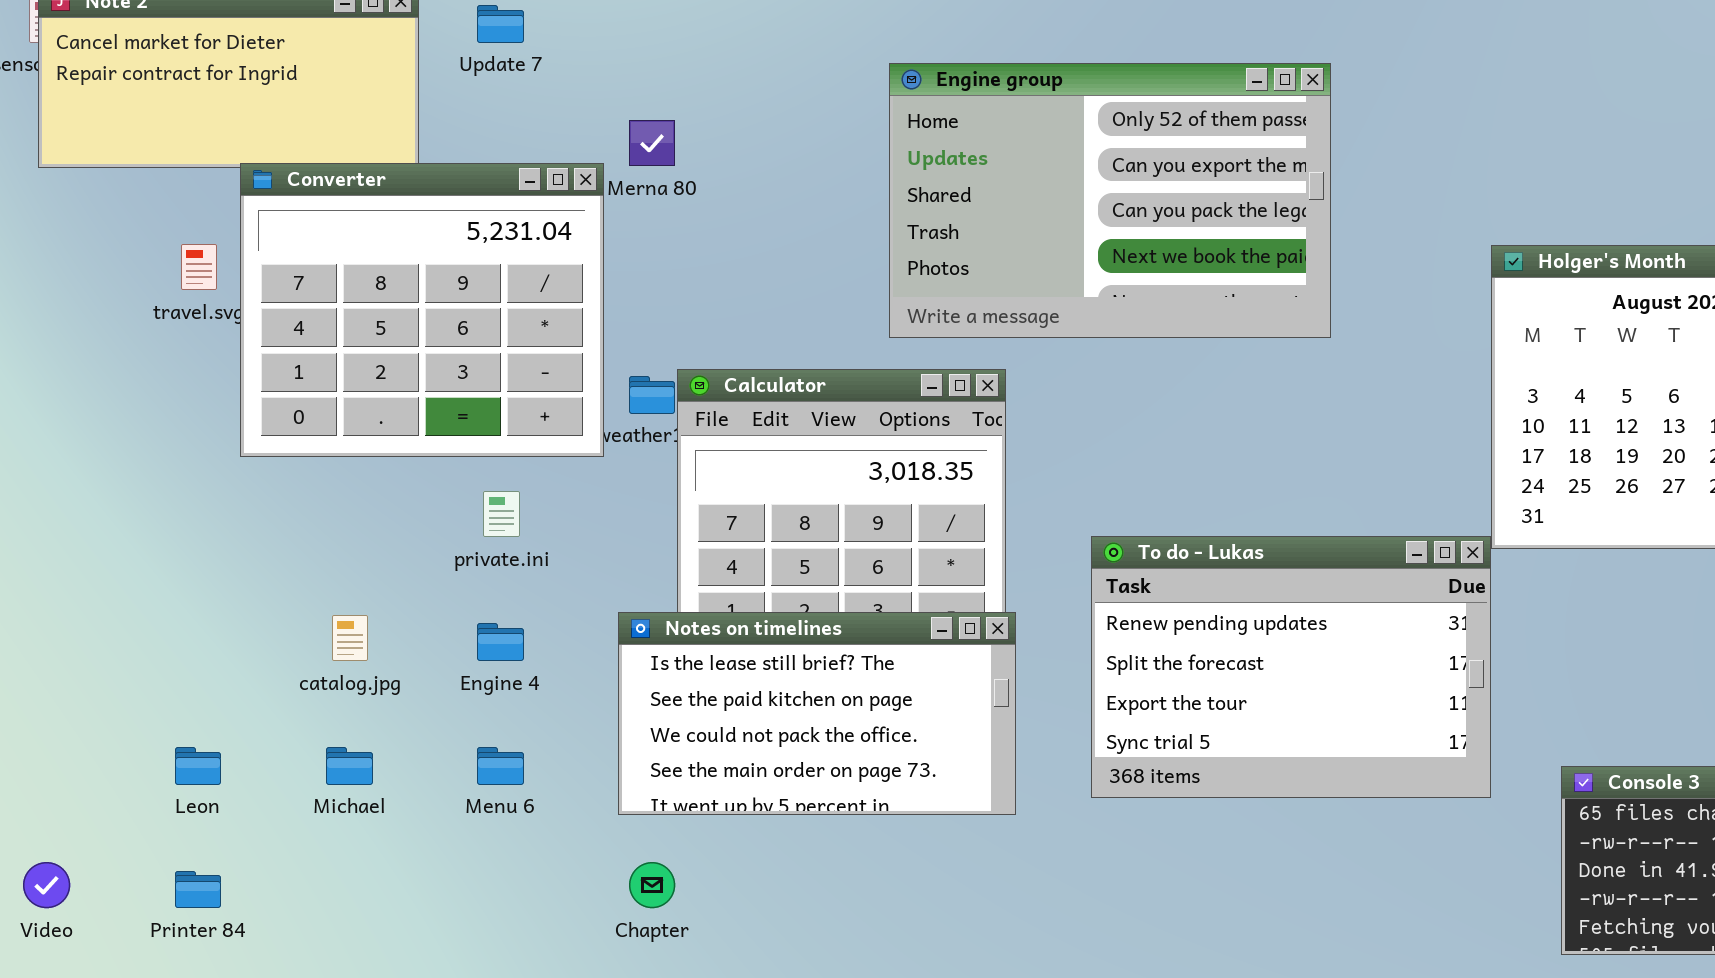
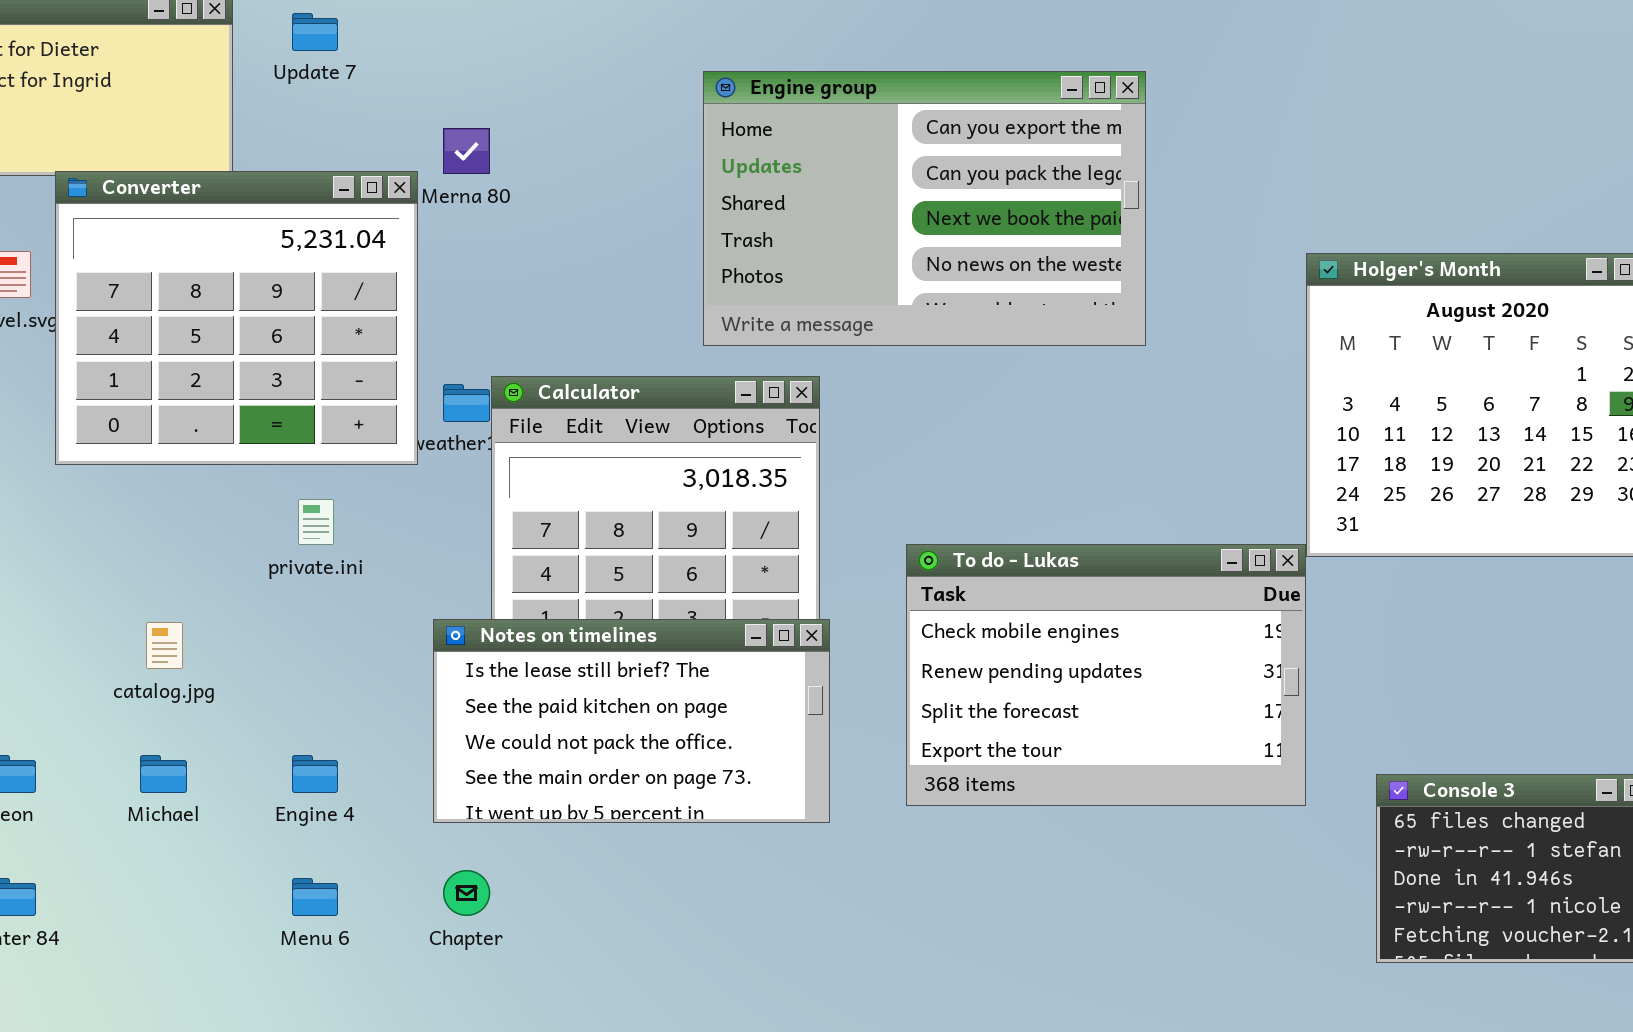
Engine group: [889,63,1331,338] -> [703,71,1146,346], scrolled down 1 row
To do - Lukas: [1091,536,1491,798] -> [906,544,1306,806], scrolled up 1 row
Engine 4: [477,623,524,661] -> [292,755,338,793], moved
Menu 6: [477,747,524,785] -> [292,878,338,916], moved

